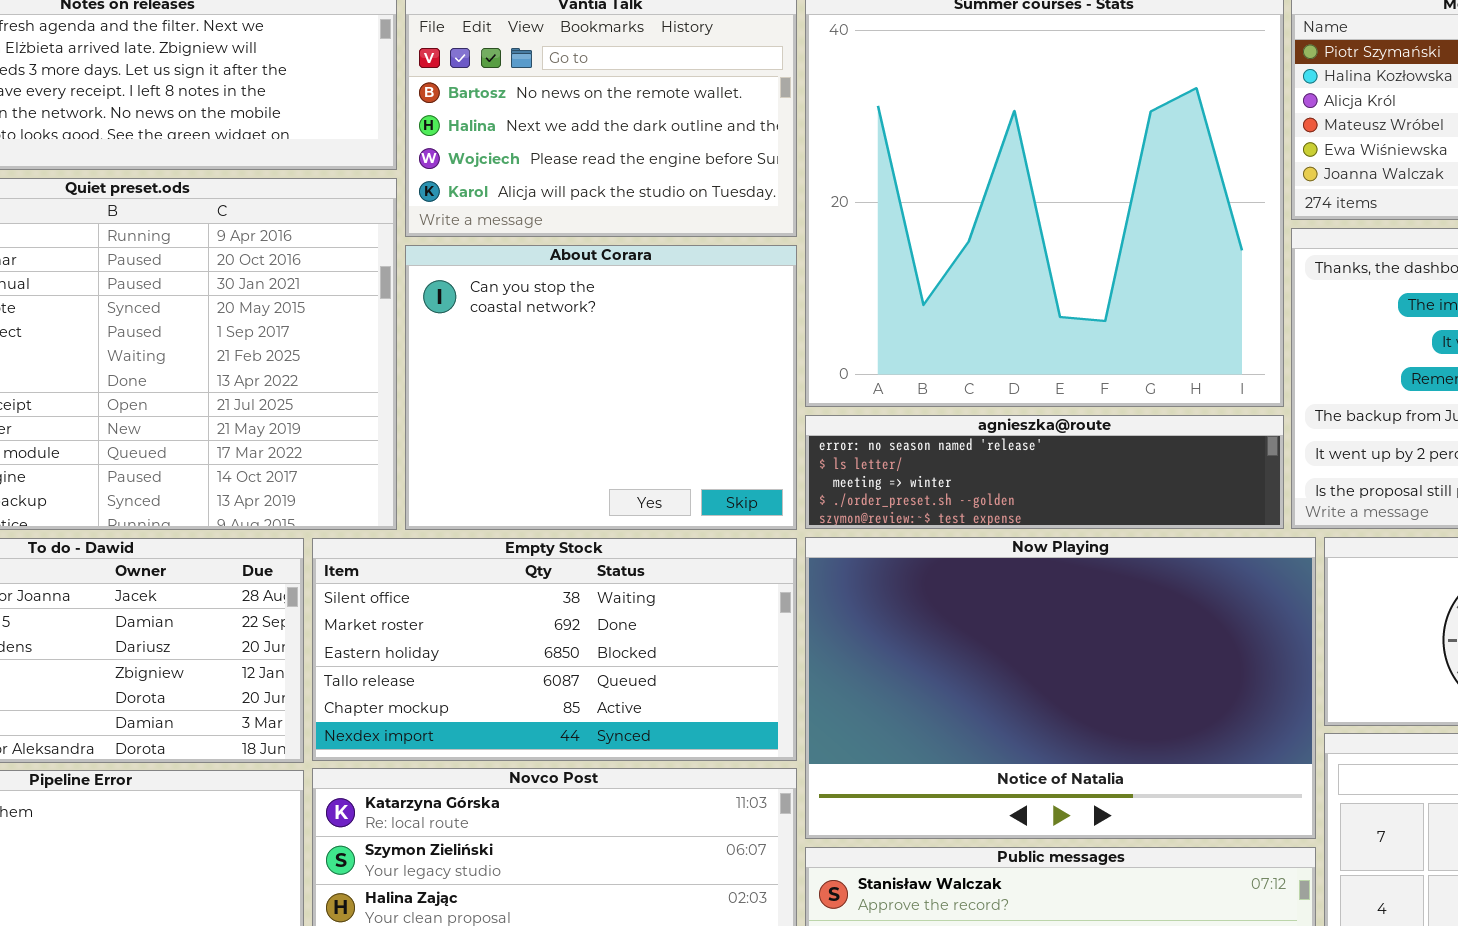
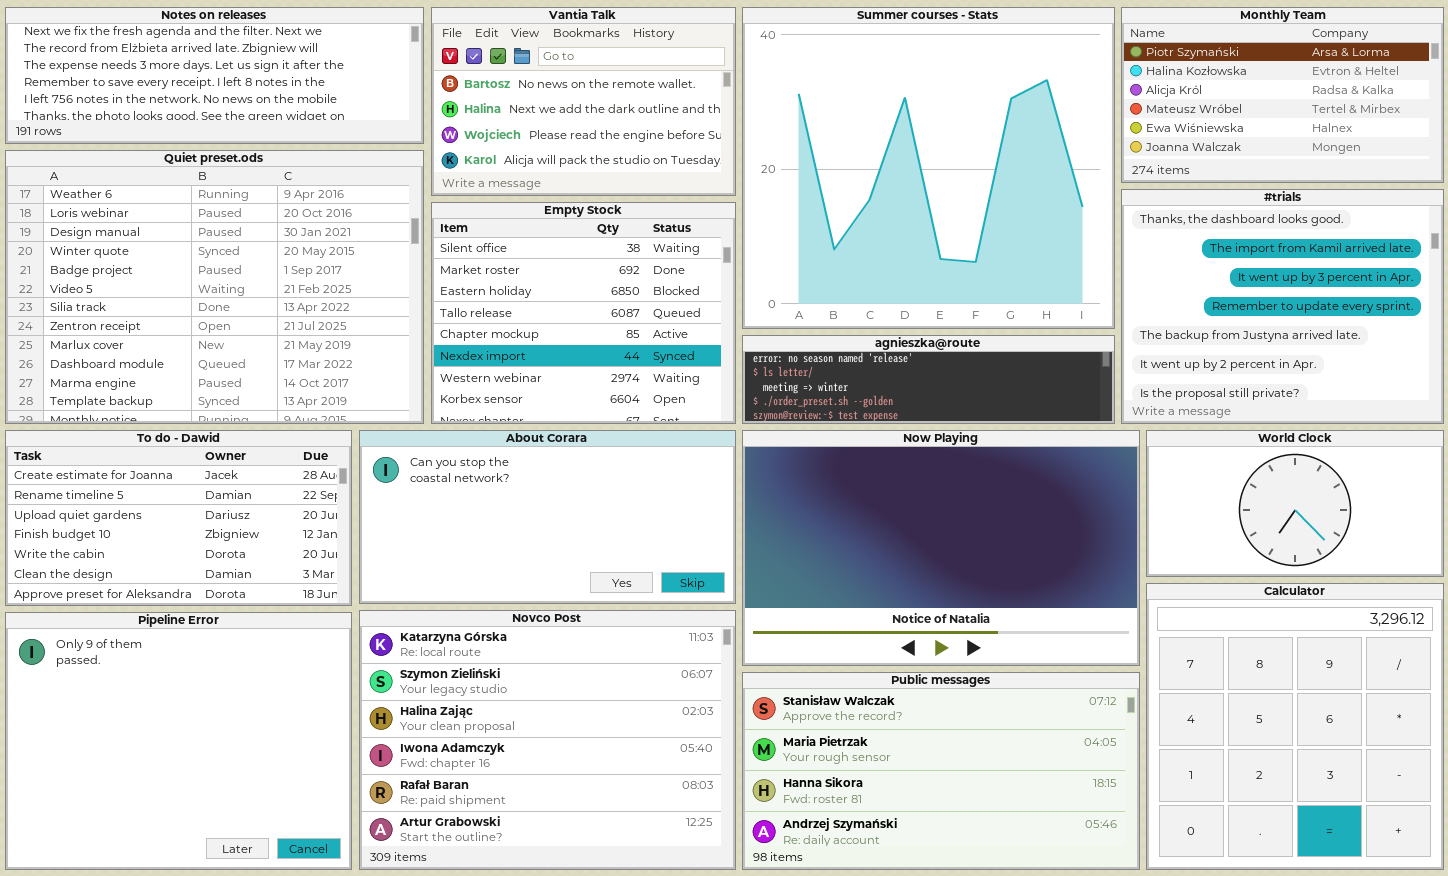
About Corara: [405,245,797,530] -> [359,430,736,604], moved, resized
Empty Stock: [312,538,797,761] -> [431,202,736,424], moved, resized

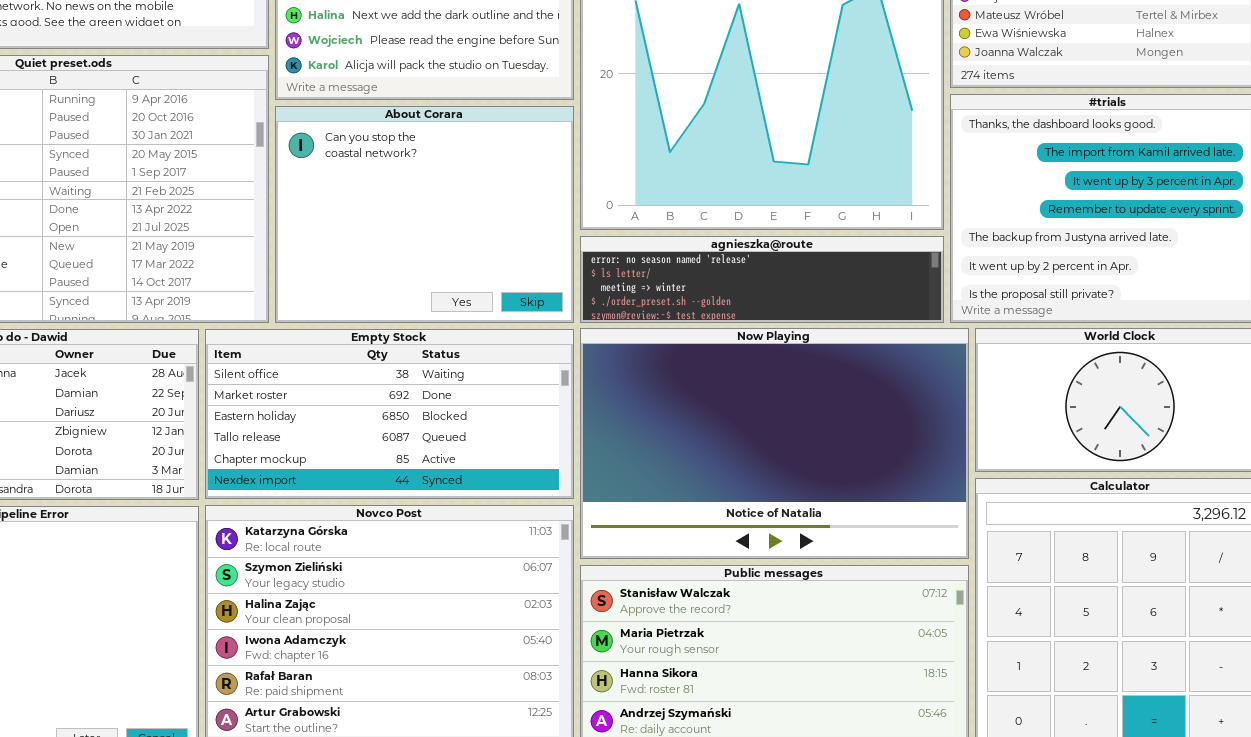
Empty Stock: [431,202,736,424] -> [205,329,574,499], moved, resized
About Corara: [359,430,736,604] -> [275,106,574,323], moved, resized

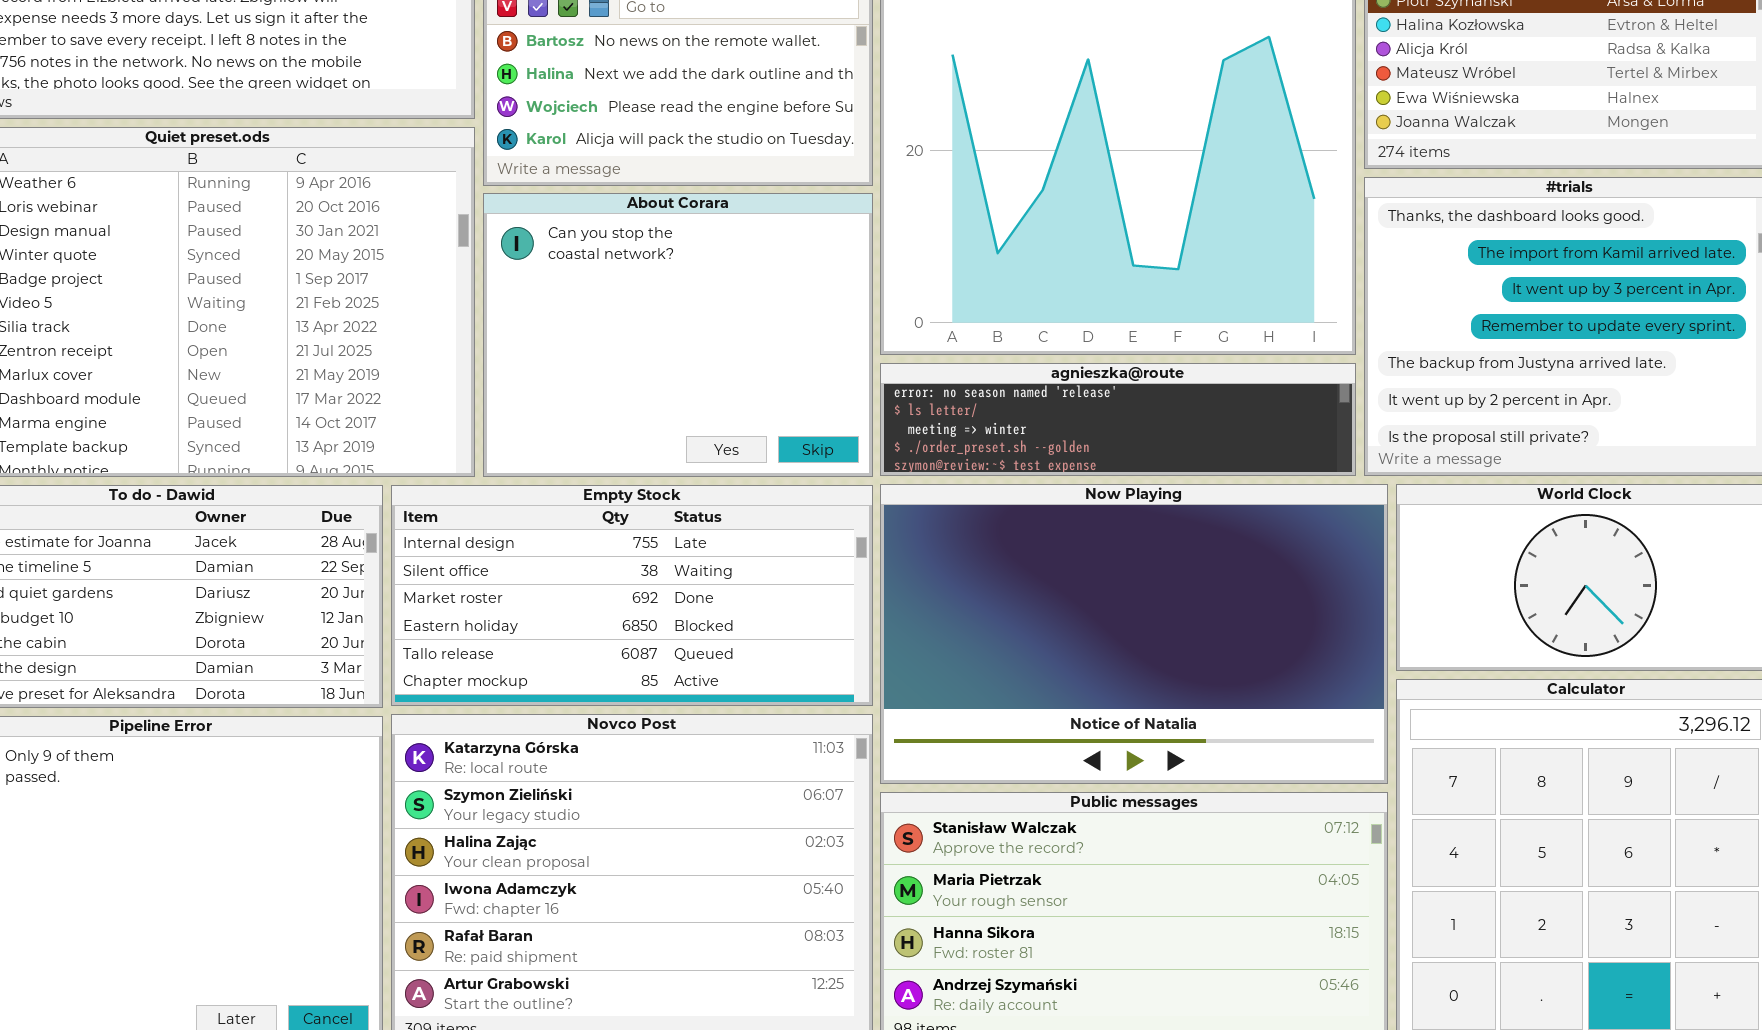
Empty Stock: [205,329,574,499] -> [391,485,873,706], scrolled up 1 row

